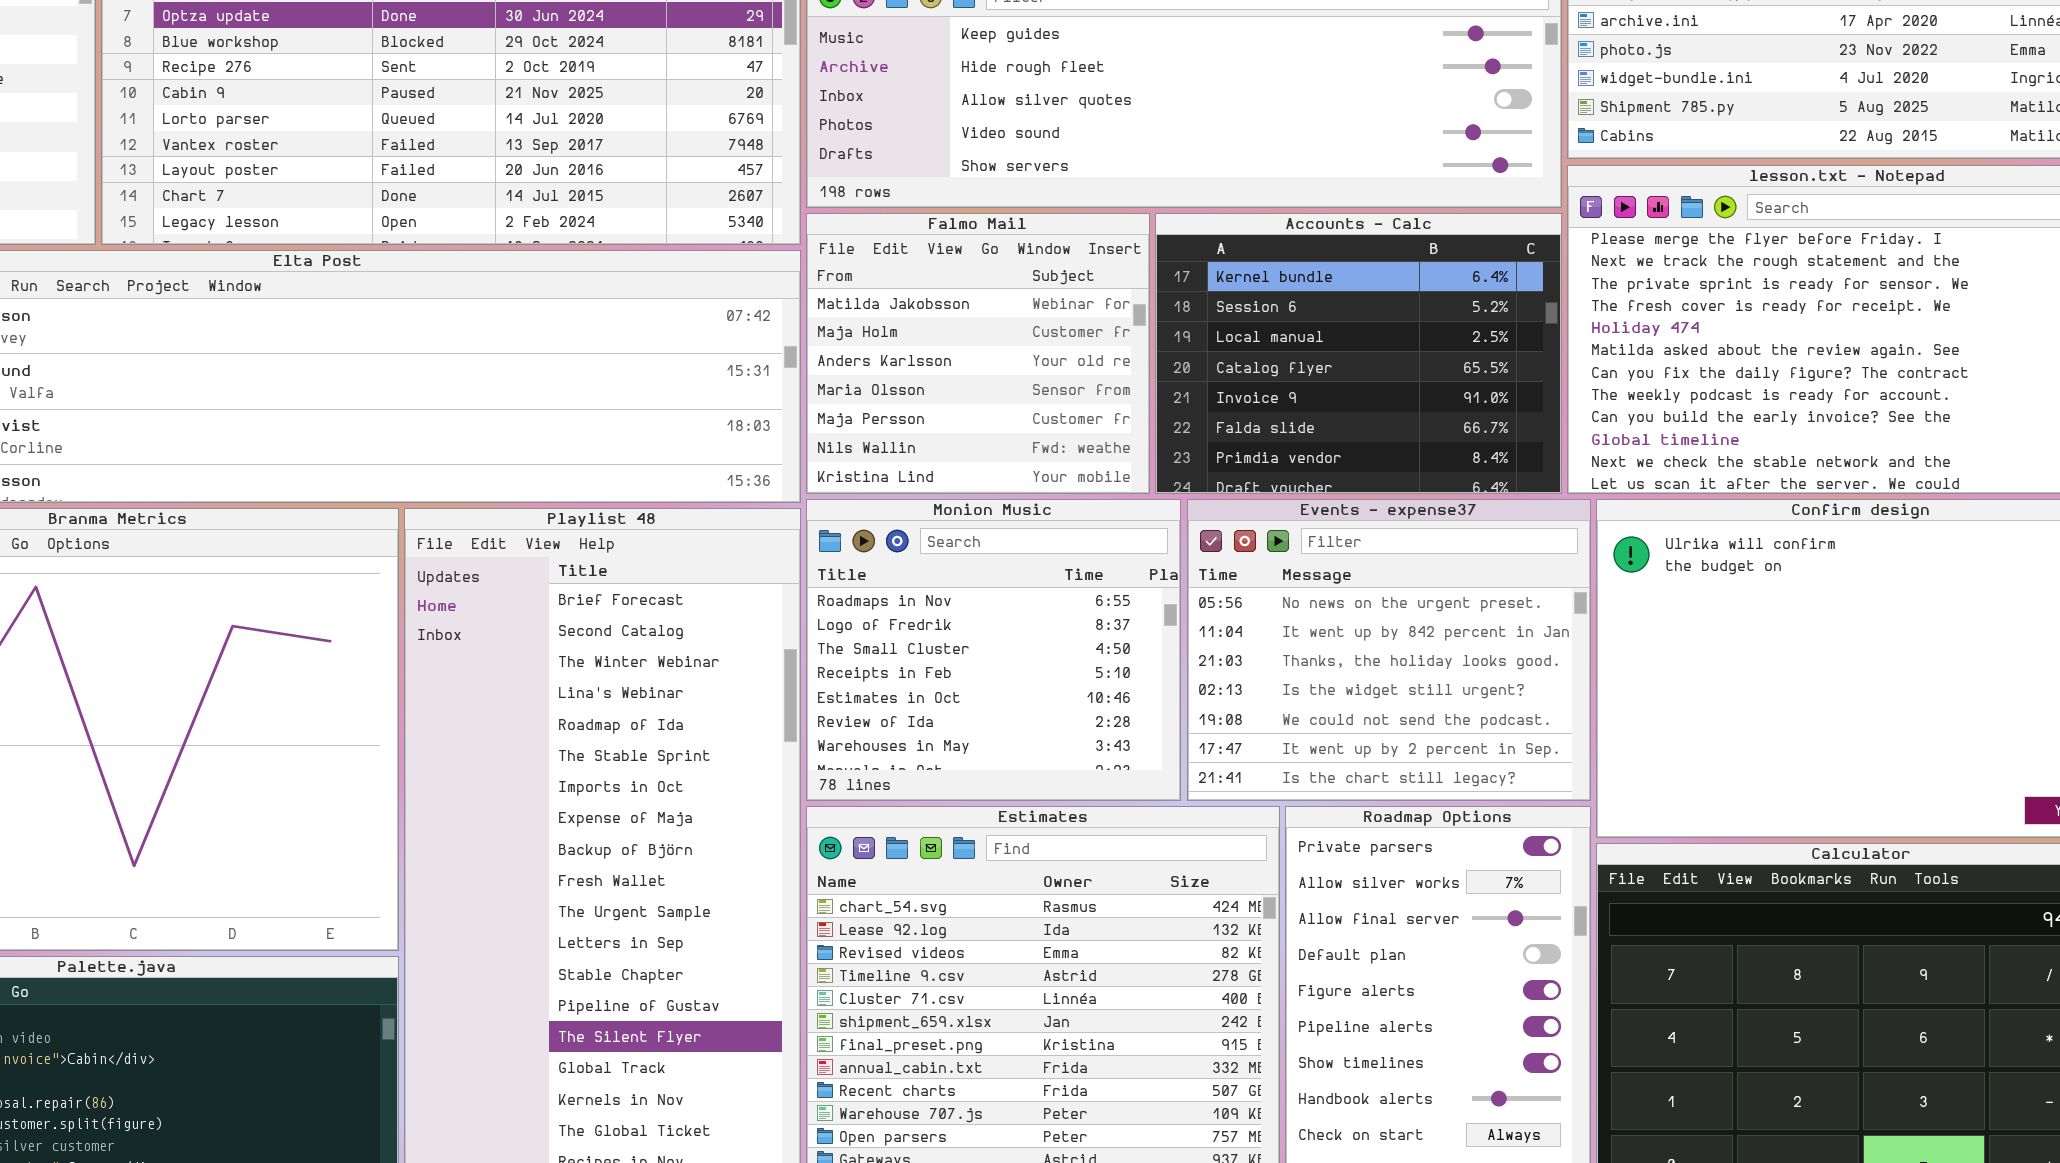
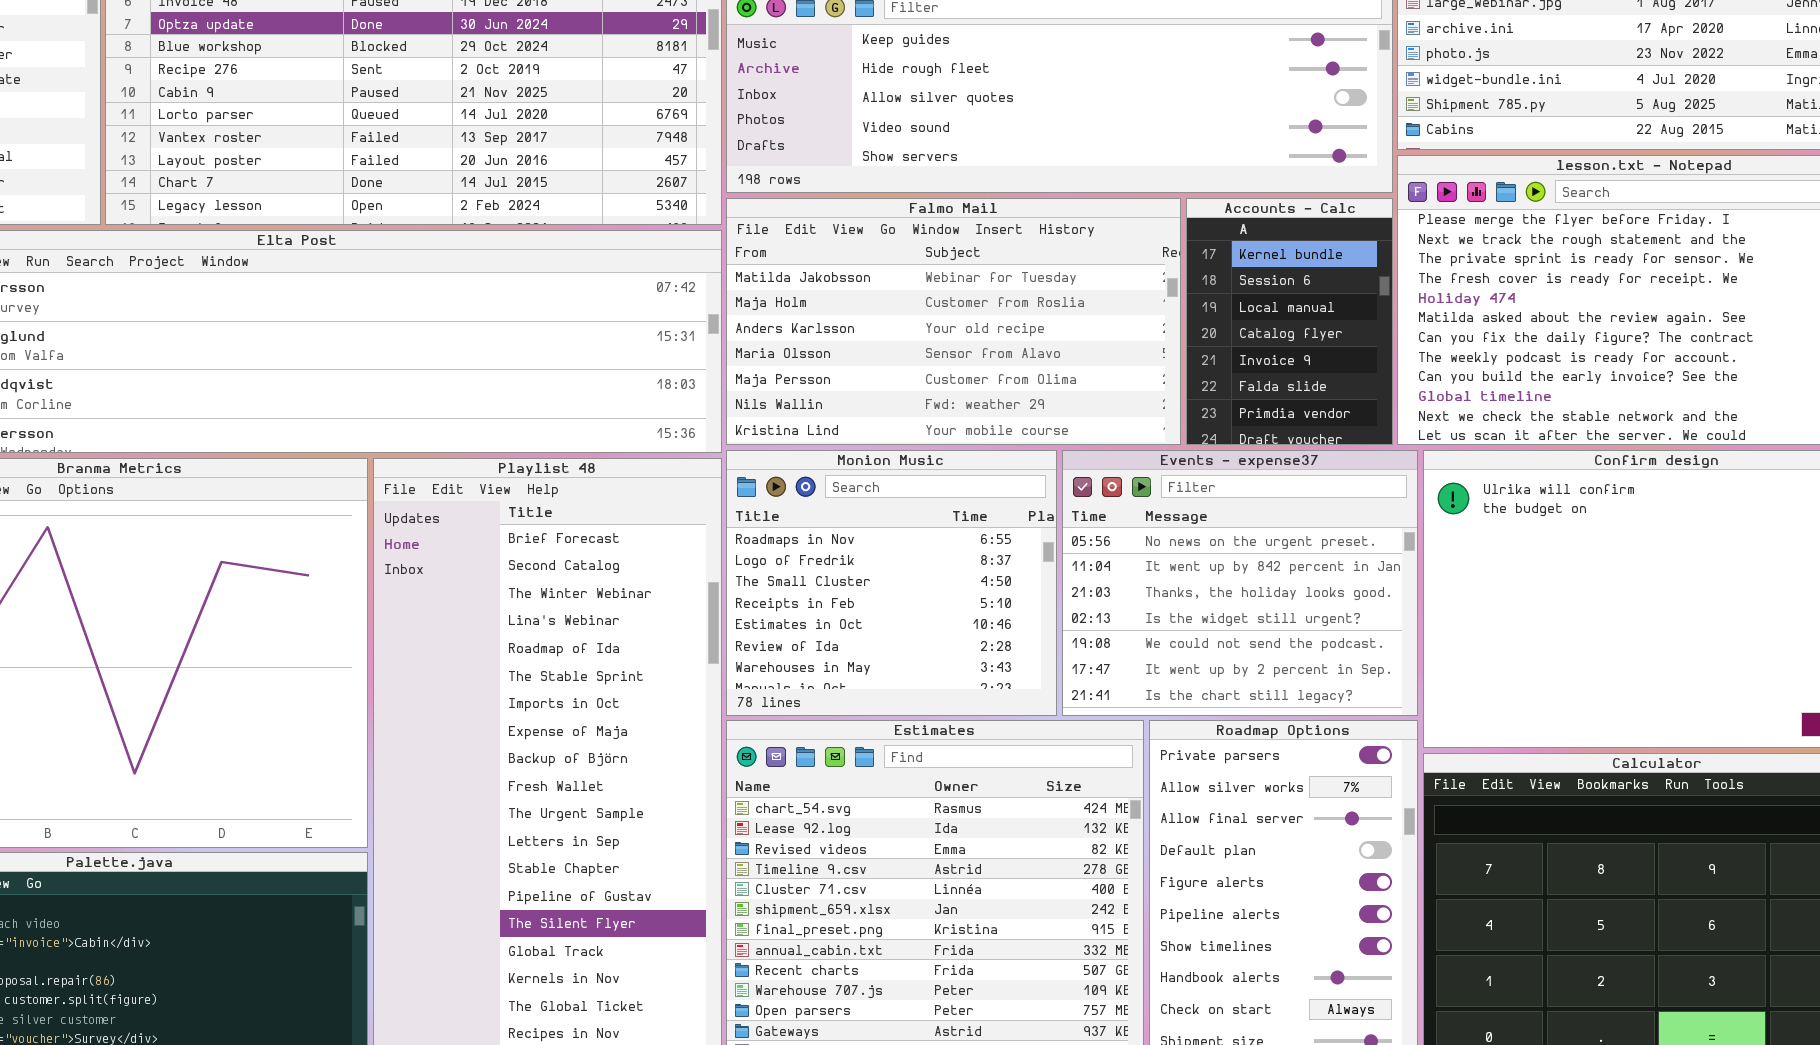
Falmo Mail: [806,213,1150,494] -> [726,198,1181,445], resized
Accounts - Calc: [1155,213,1562,494] -> [1186,198,1393,445], resized

